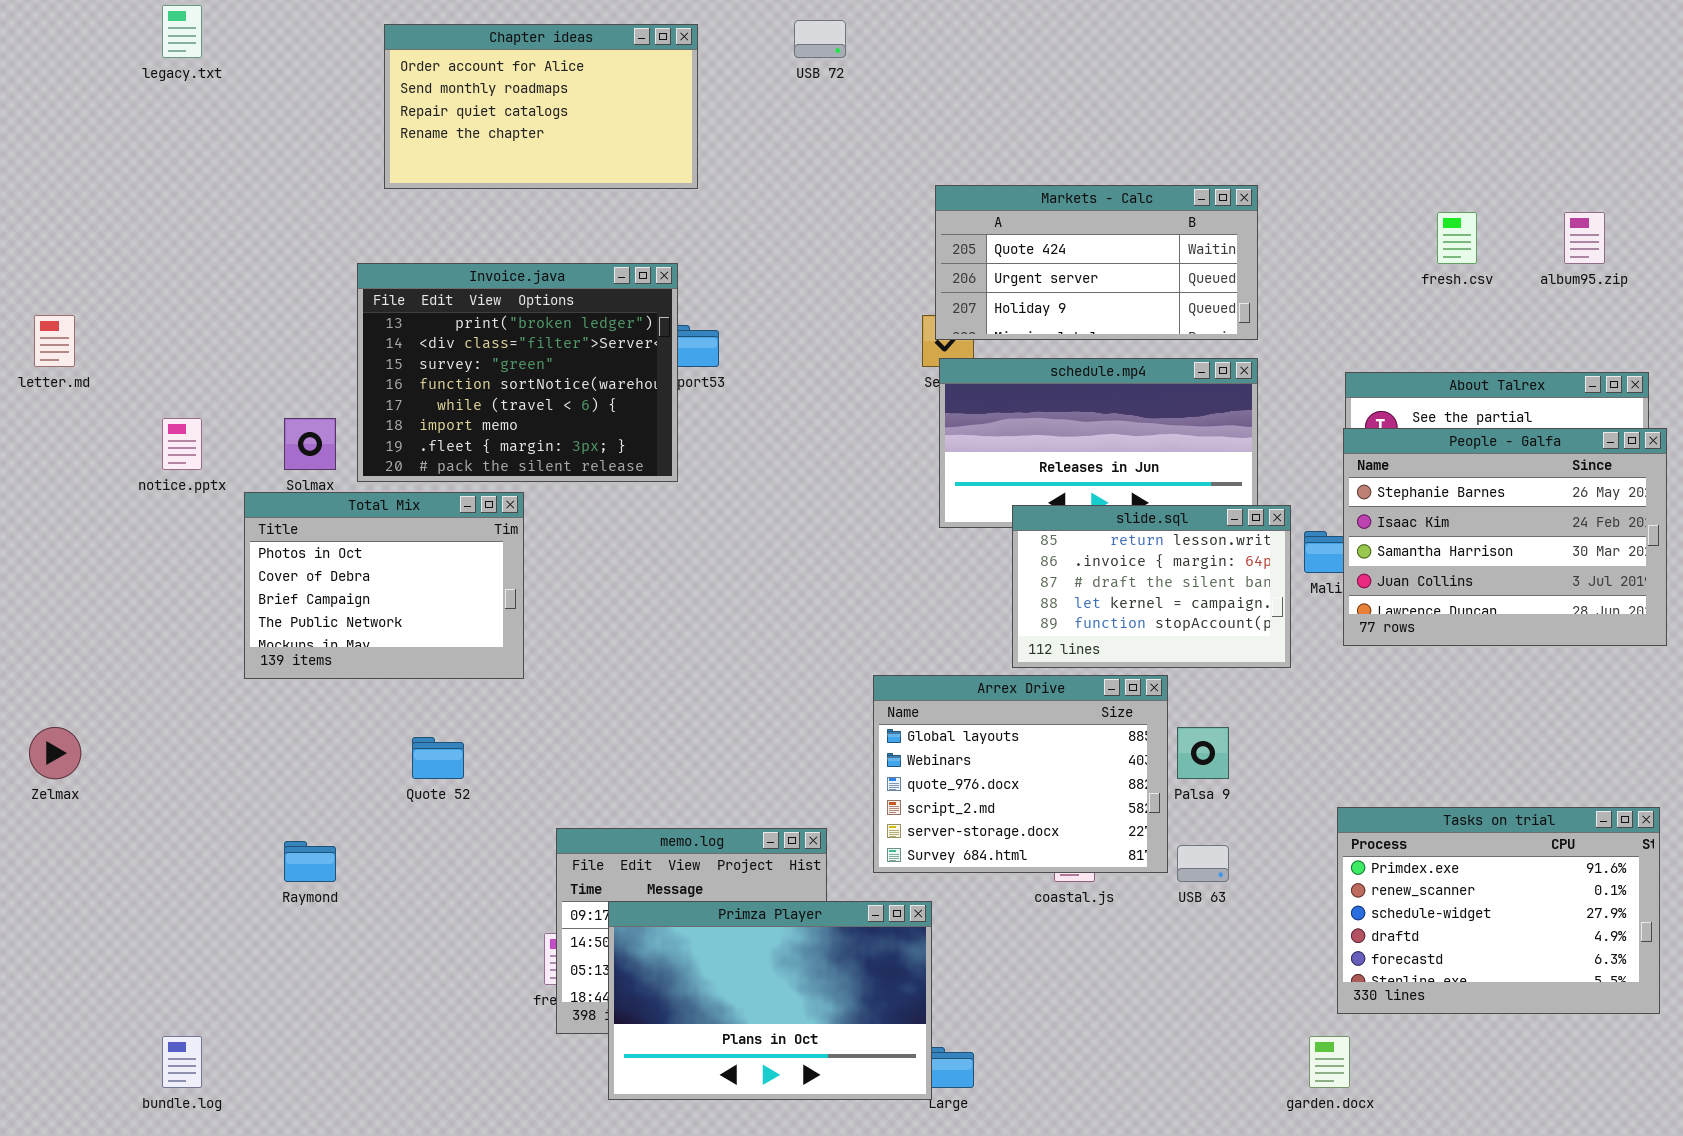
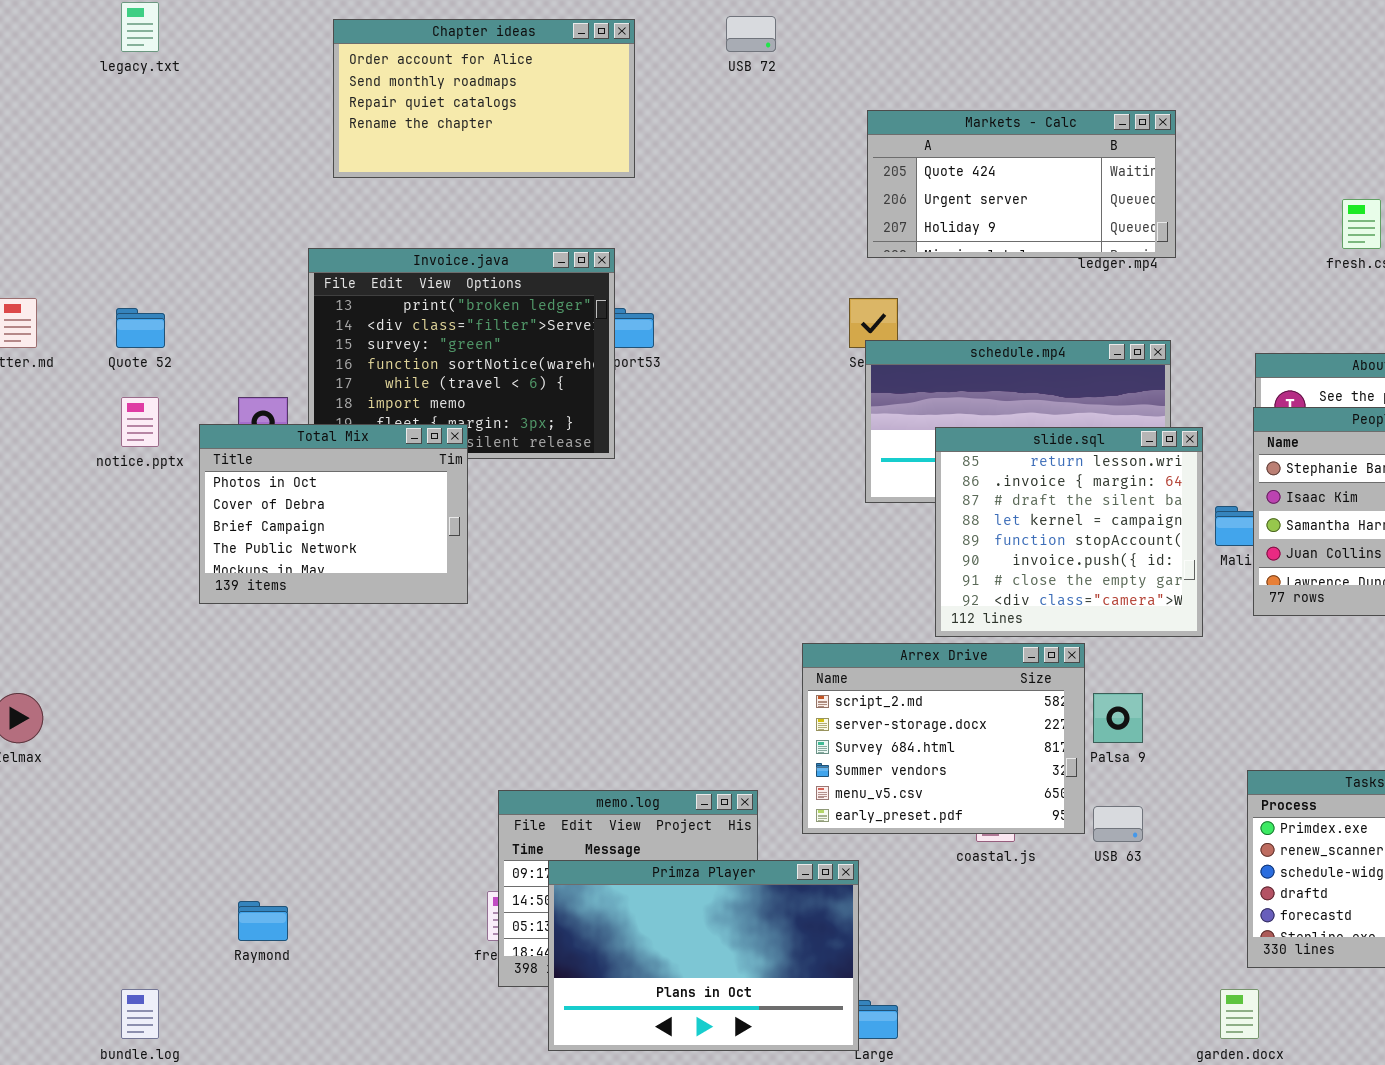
Markets - Calc: [935,185,1258,340] -> [867,110,1176,258], moved
Total Mix: [244,492,524,679] -> [199,424,468,604], moved
slide.sql: [1012,505,1291,668] -> [935,427,1203,637], resized
Arrex Drive: [873,675,1168,873] -> [802,643,1085,834], scrolled down 3 rows
Quote 52: [412,737,464,779] -> [116,308,165,348], moved
Raymond: [284,841,336,882] -> [238,901,288,941], moved

